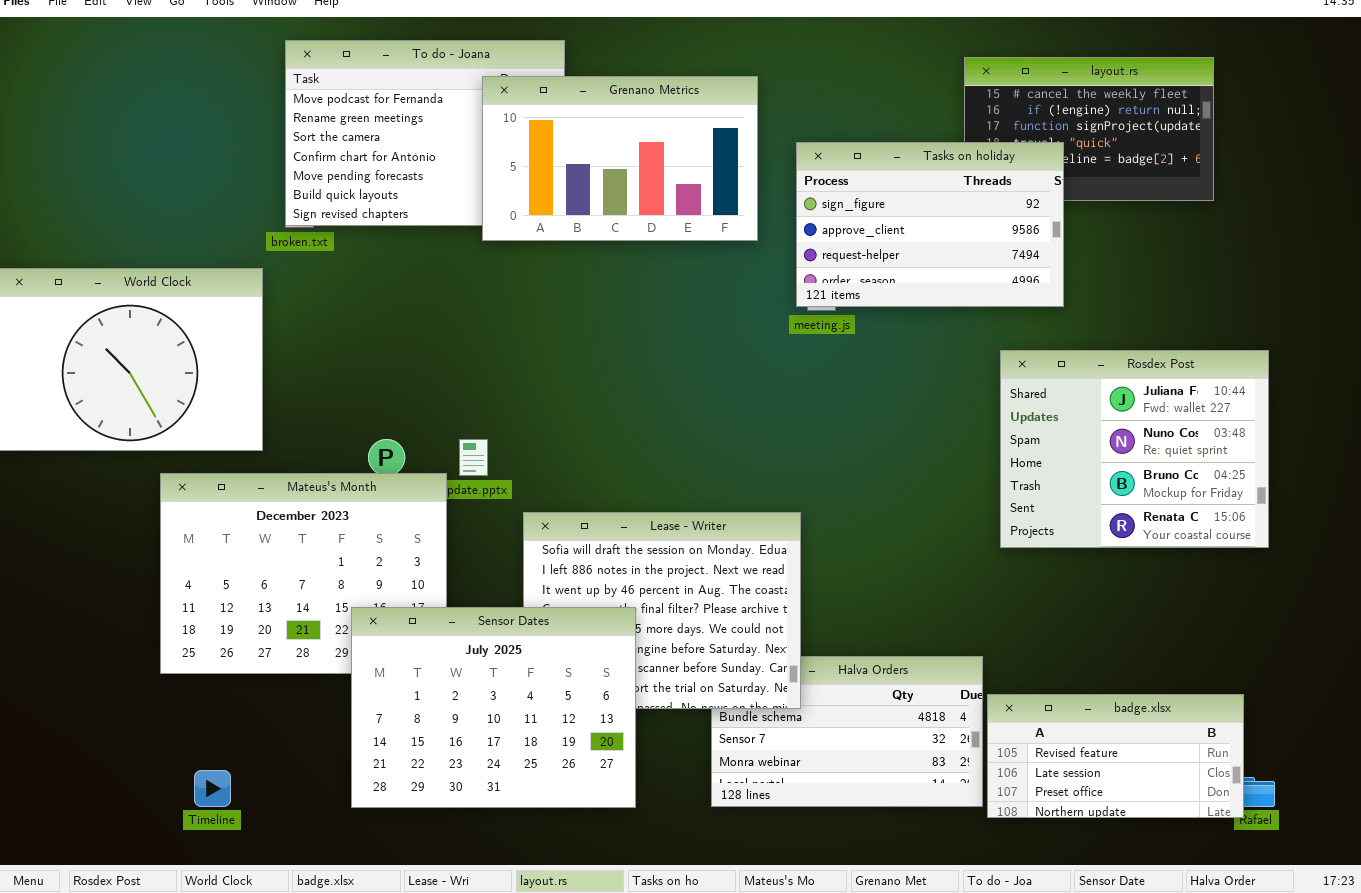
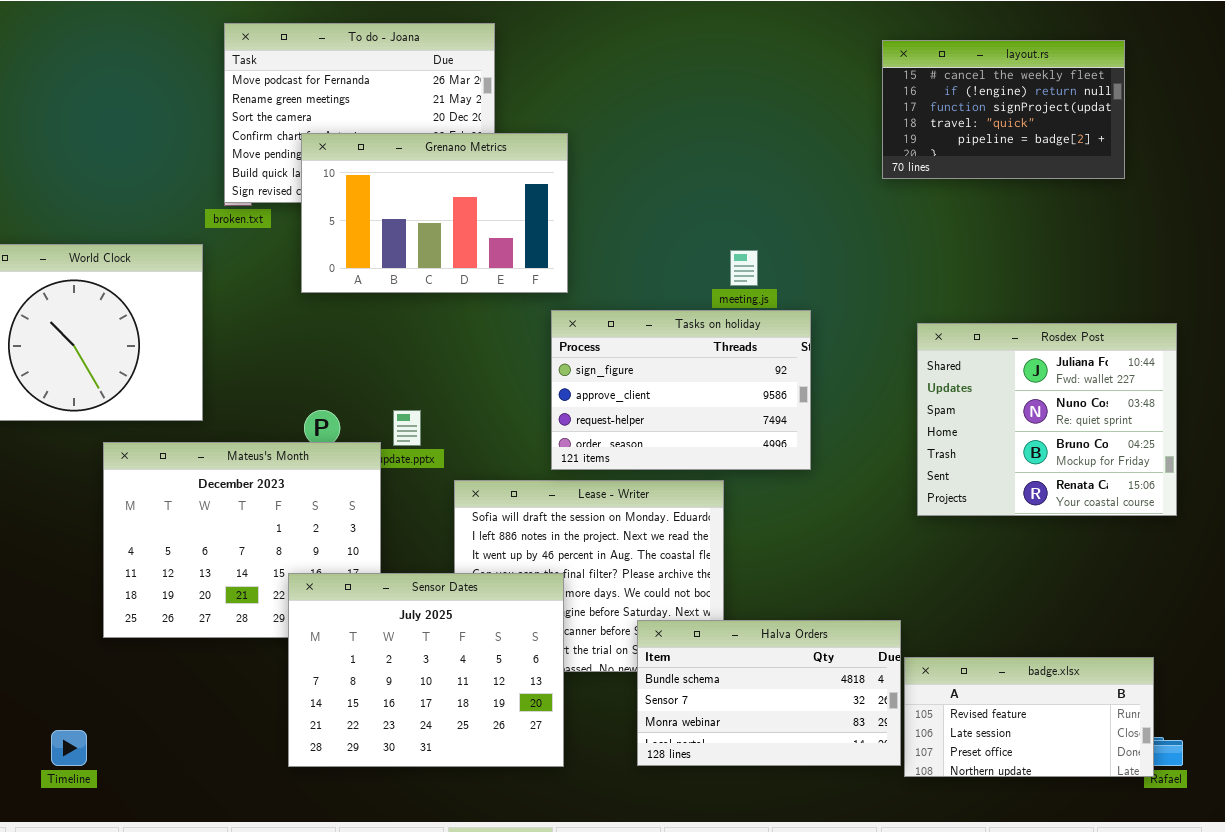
Grenano Metrics: [482,76,758,241] -> [301,133,568,293], moved
Tasks on holiday: [796,142,1064,307] -> [551,310,811,470], moved
Halva Orders: [711,656,983,807] -> [637,620,901,766], raised
Timeline: [194,770,231,807] -> [51,730,87,766], moved

